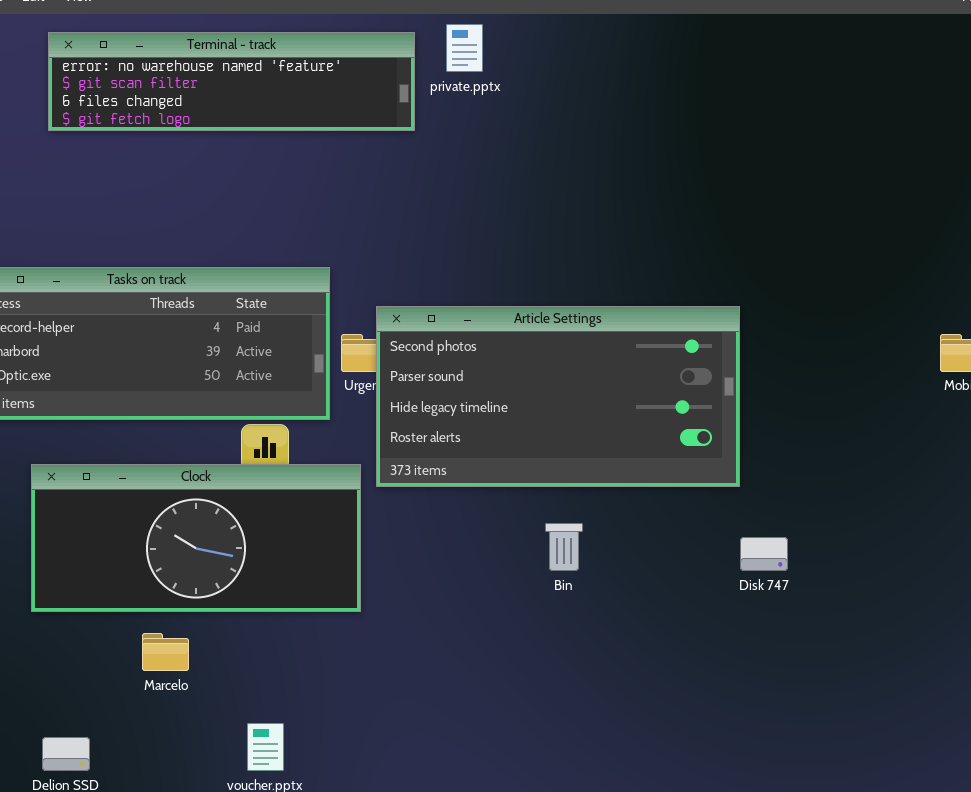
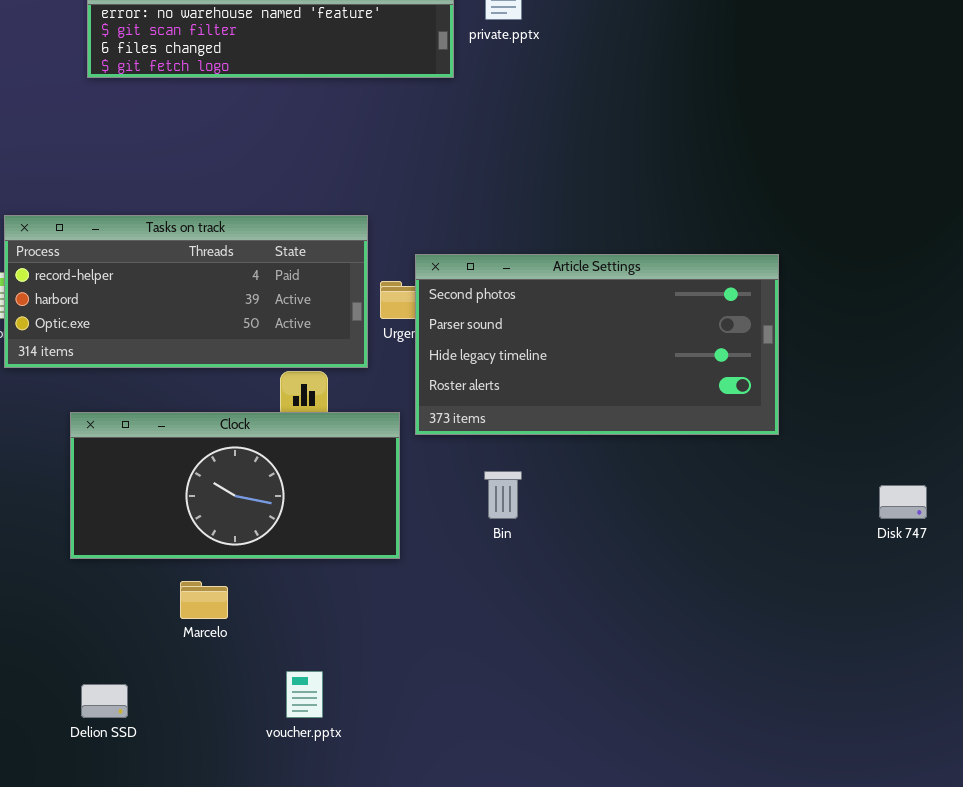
Bin: [545,523,583,571] -> [484,471,522,519], moved
Disk 747: [740,537,788,571] -> [879,485,927,519], moved

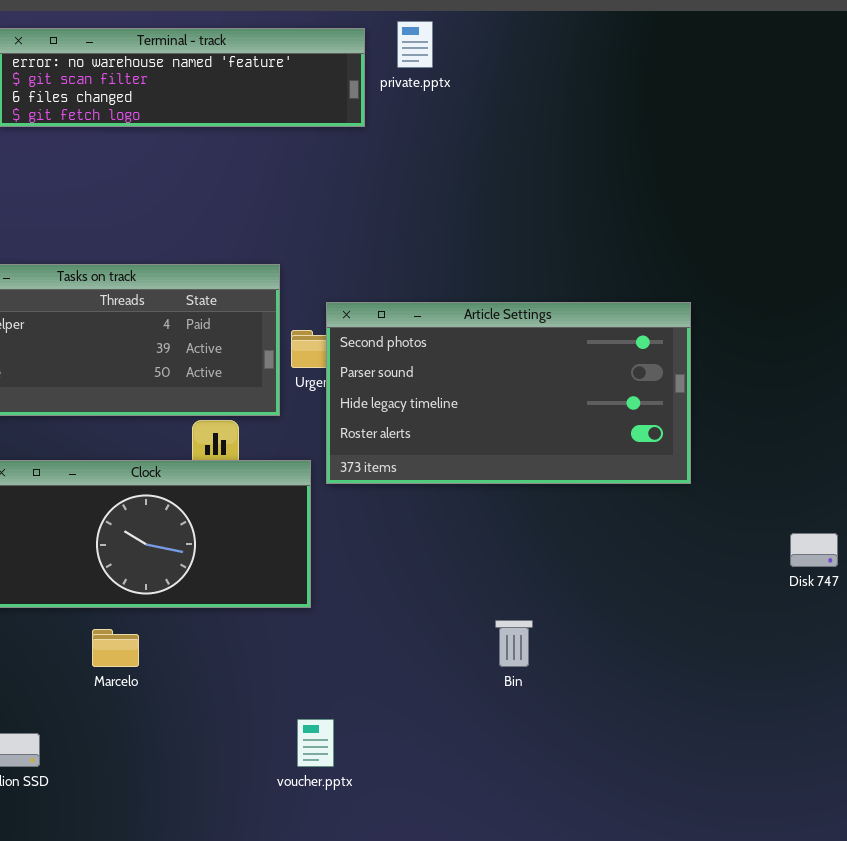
Bin: [484,471,522,519] -> [495,620,533,667], moved
voucher.pptx: [286,671,323,718] -> [297,719,334,767], moved

